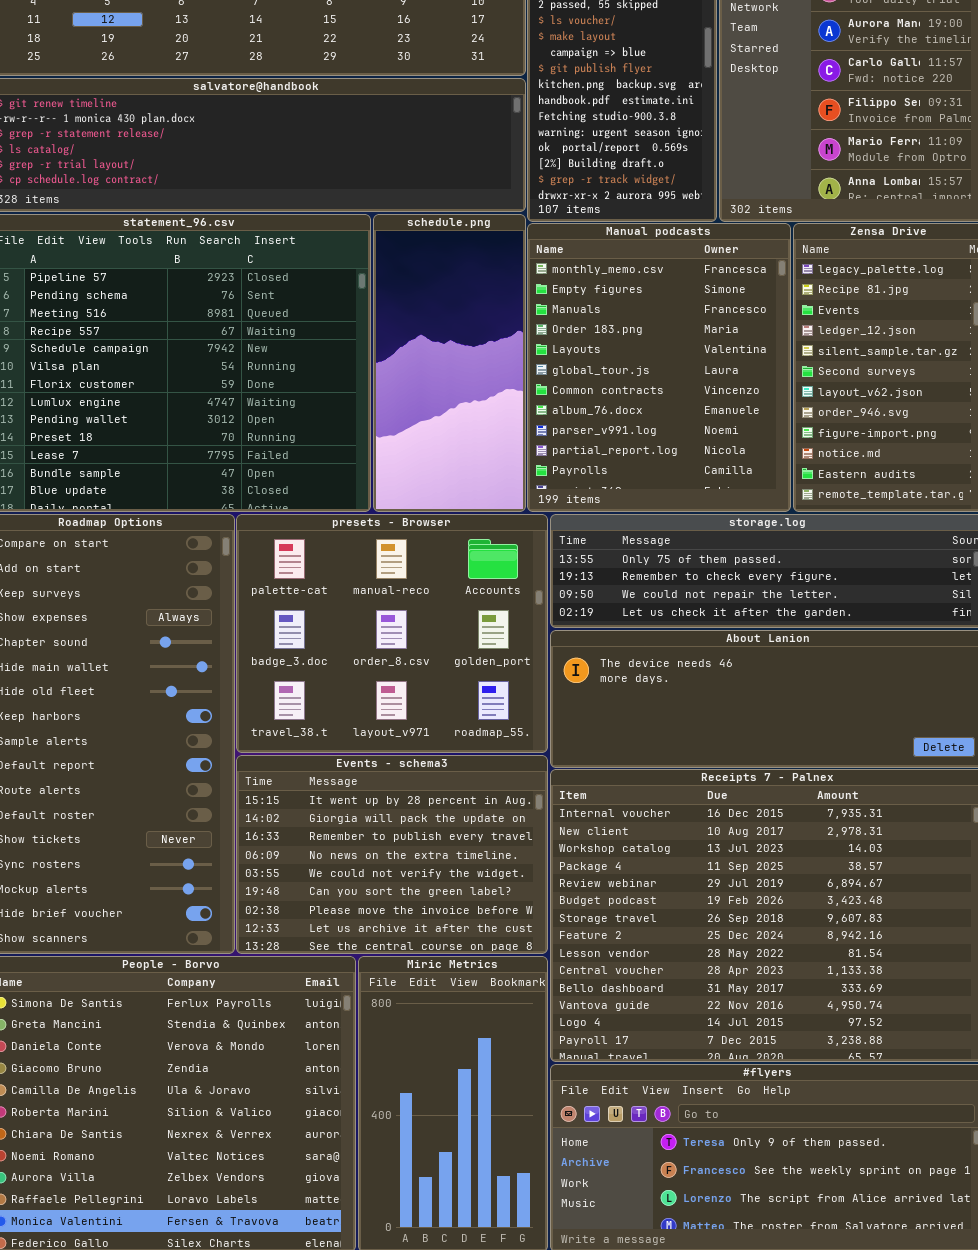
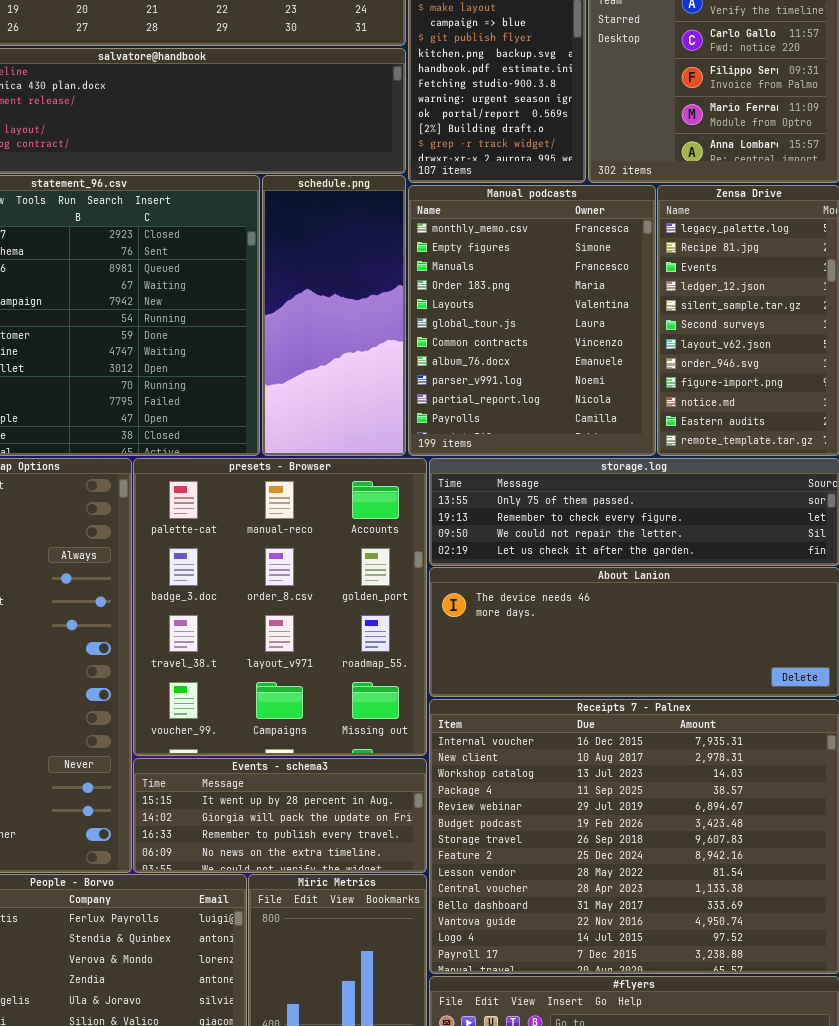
presets - Browser: [236,514,548,753] -> [133,458,427,756], resized
Events - schema3: [236,755,548,954] -> [133,758,427,873], resized

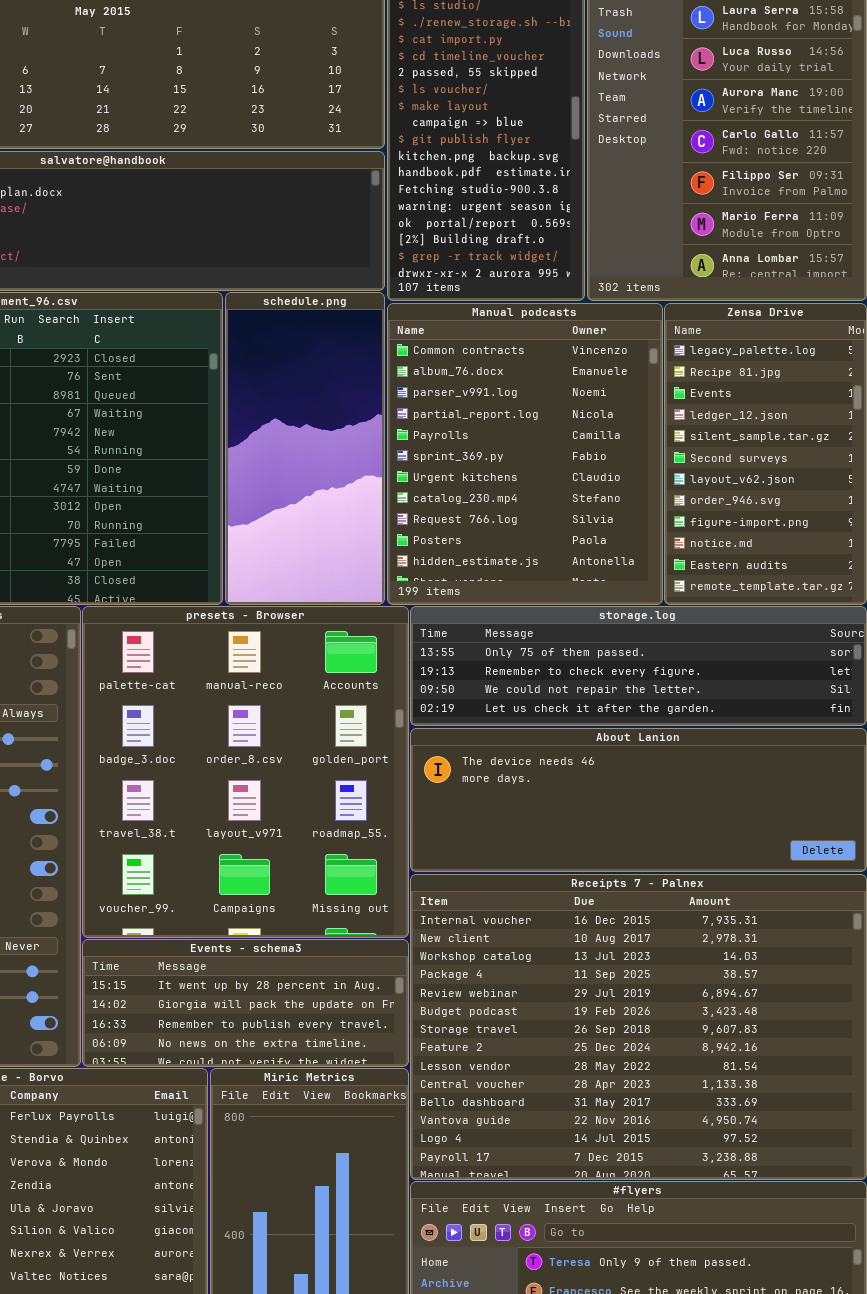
Manual podcasts: [408,185,656,456] -> [387,303,663,605], scrolled down 6 rows

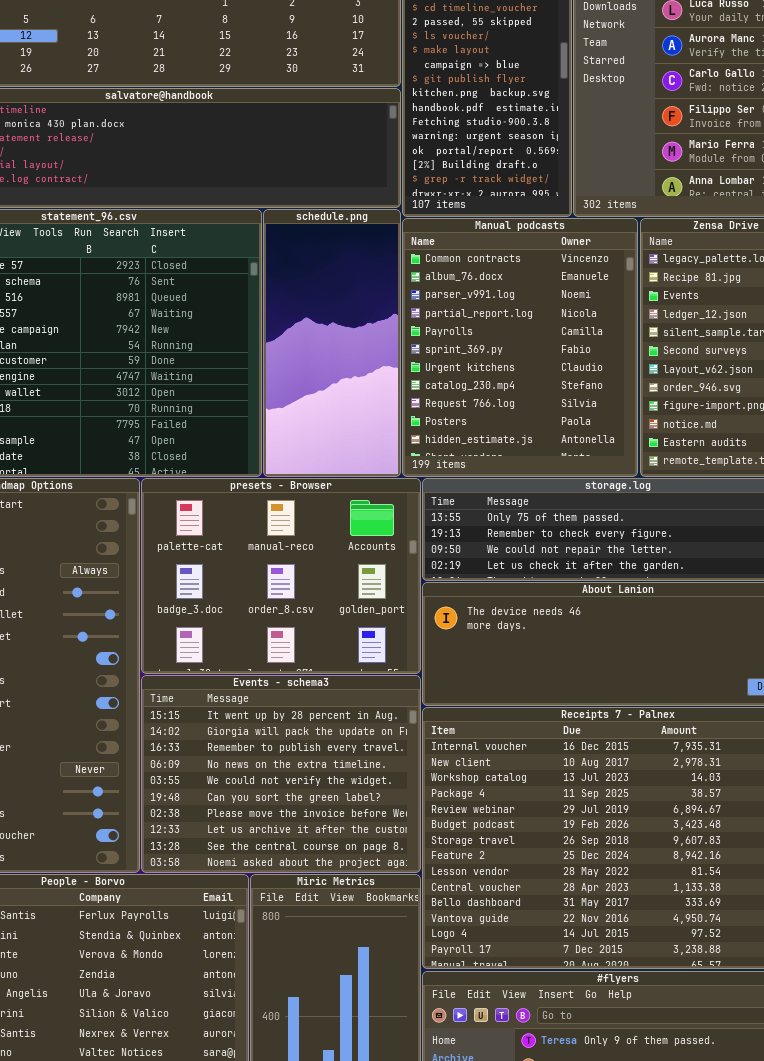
presets - Browser: [82,606,409,938] -> [141,478,421,674], resized
Events - schema3: [82,939,409,1067] -> [141,675,421,873], resized

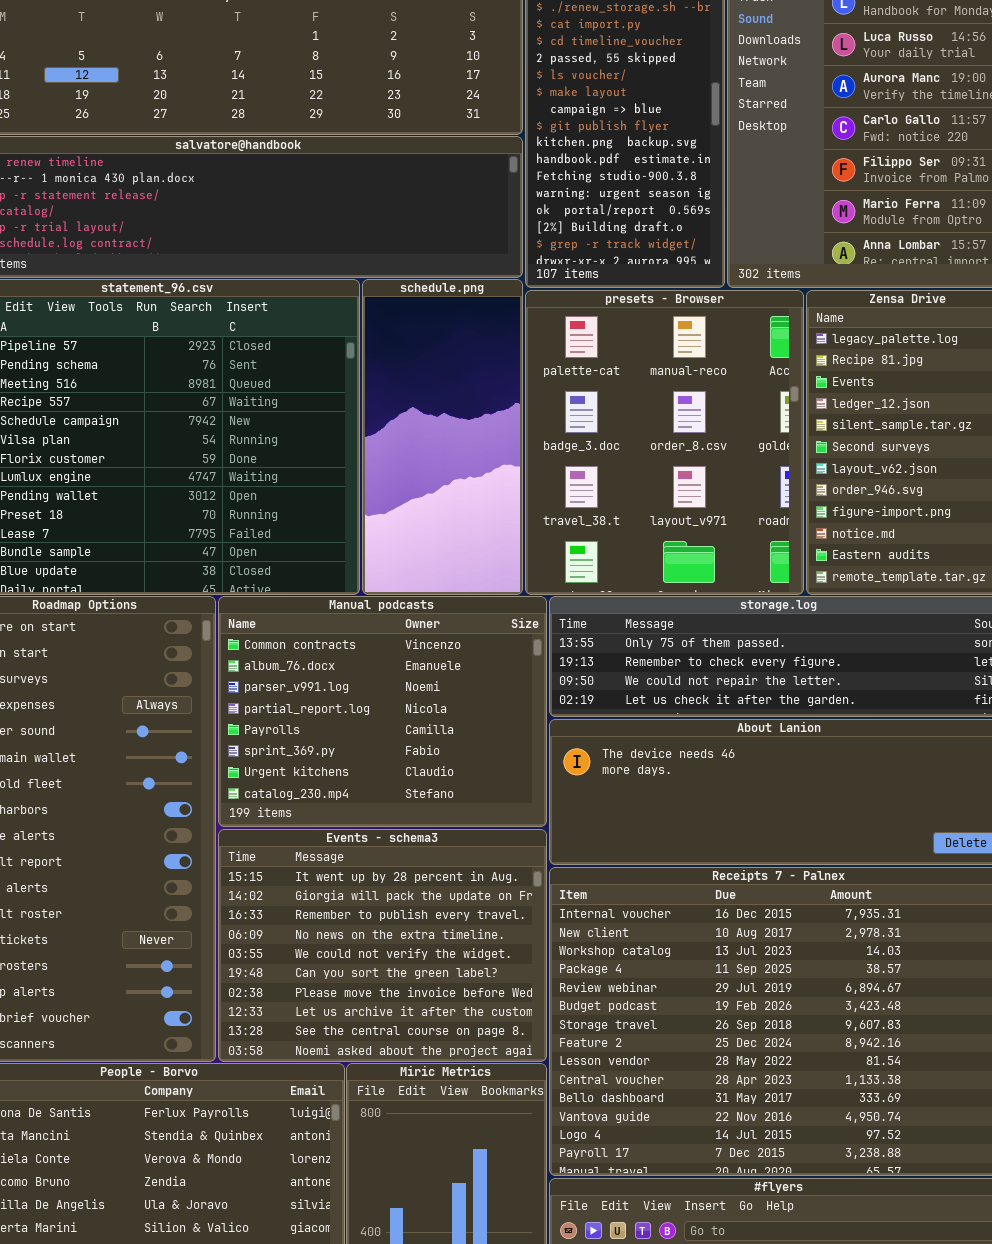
Manual podcasts: [402,218,638,477] -> [218,596,547,827], moved, resized
presets - Browser: [141,478,421,674] -> [525,290,804,595], moved, resized

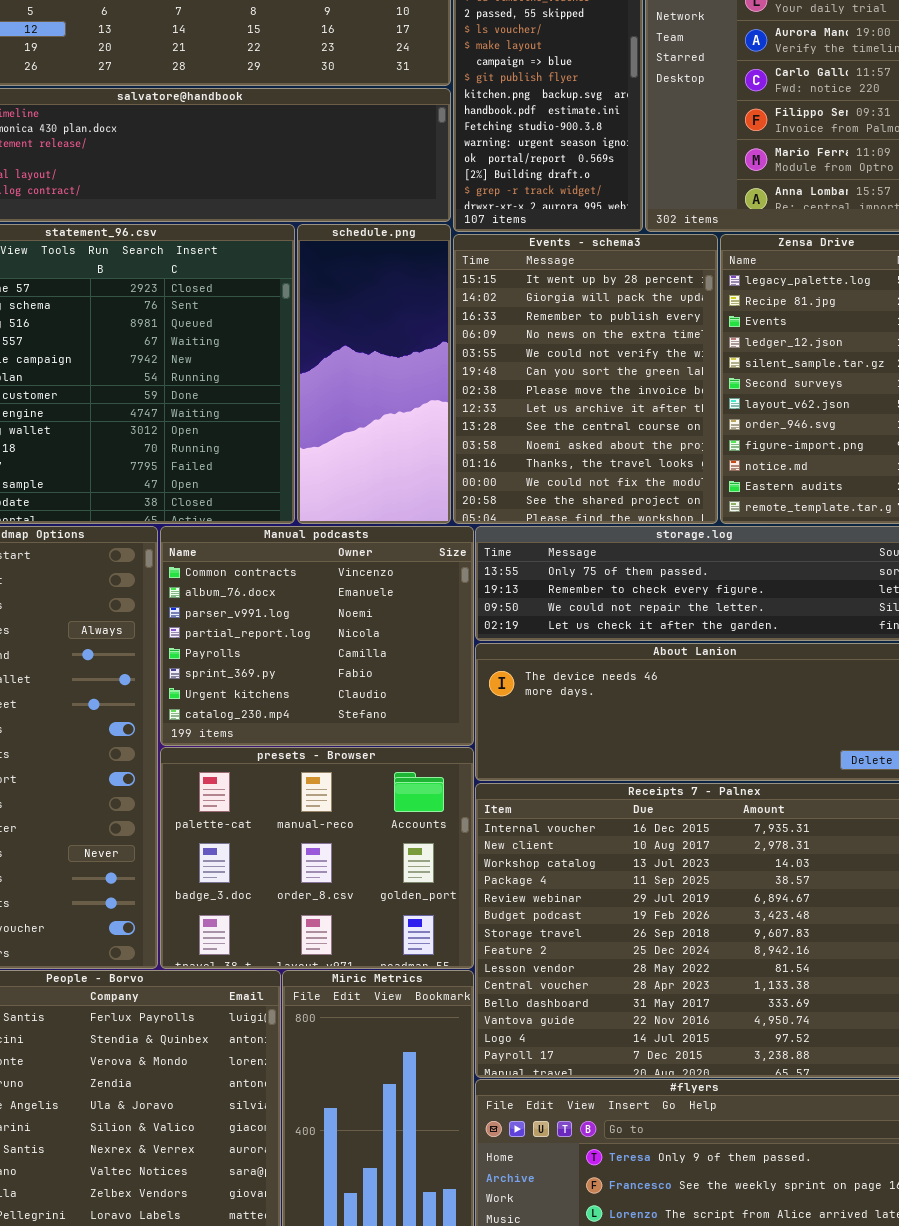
presets - Browser: [525,290,804,595] -> [160,747,474,969], moved, resized
Events - schema3: [218,829,547,1062] -> [453,234,718,524], moved, resized

